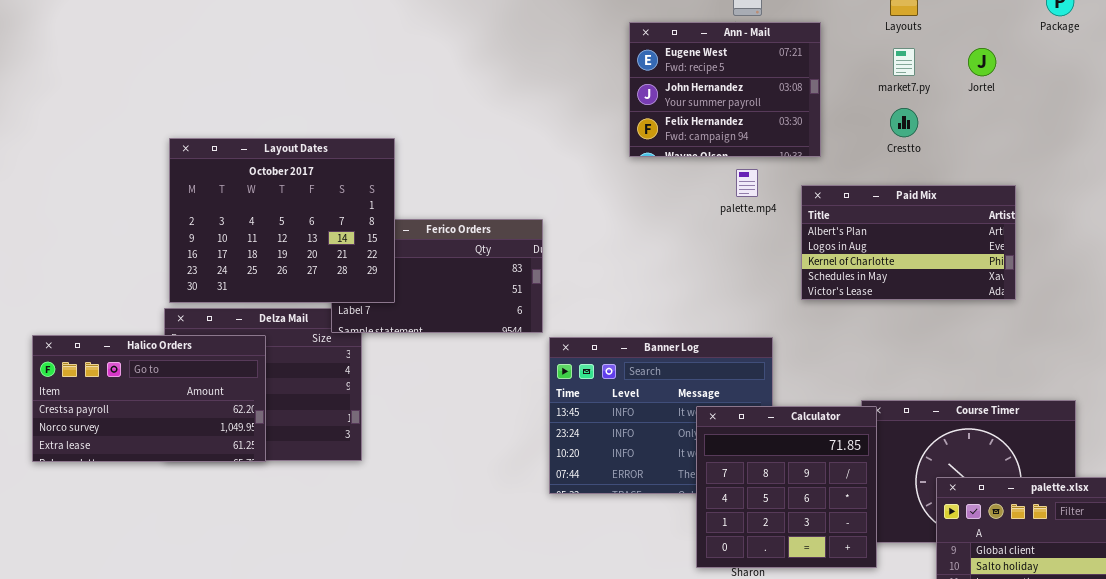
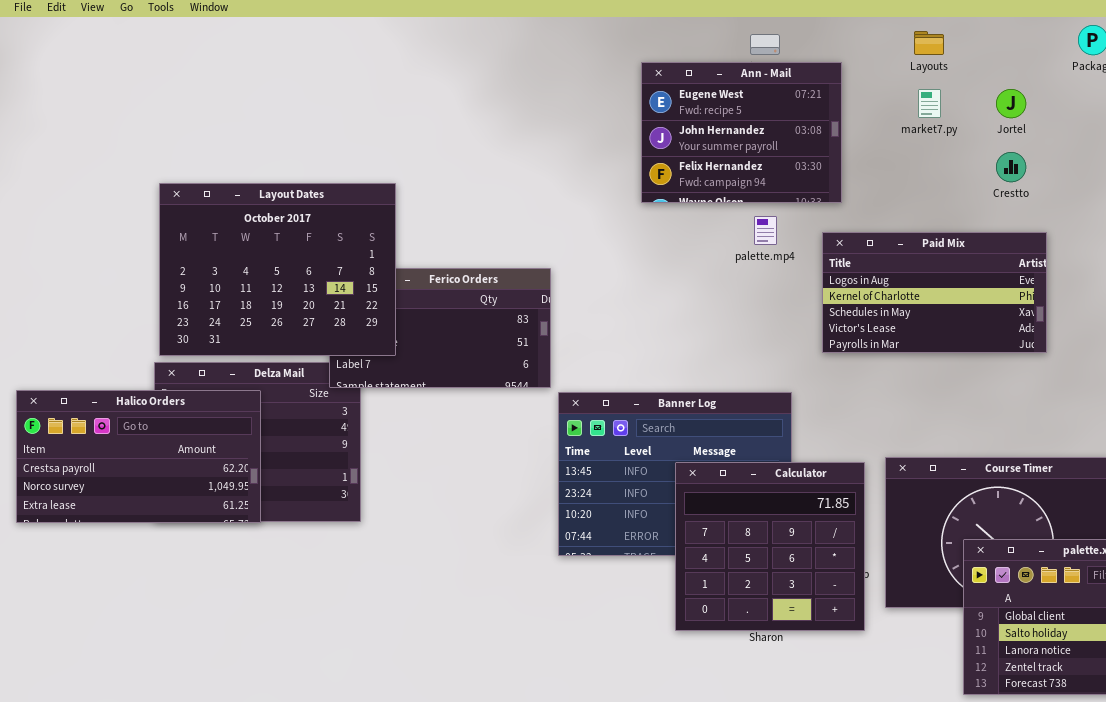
Crestto: [890,108,918,137] -> [996,152,1026,182], moved
Paid Mix: [801,185,1016,300] -> [822,232,1047,353], scrolled down 1 row
Calculator: [696,406,877,568] -> [675,462,865,631], moved

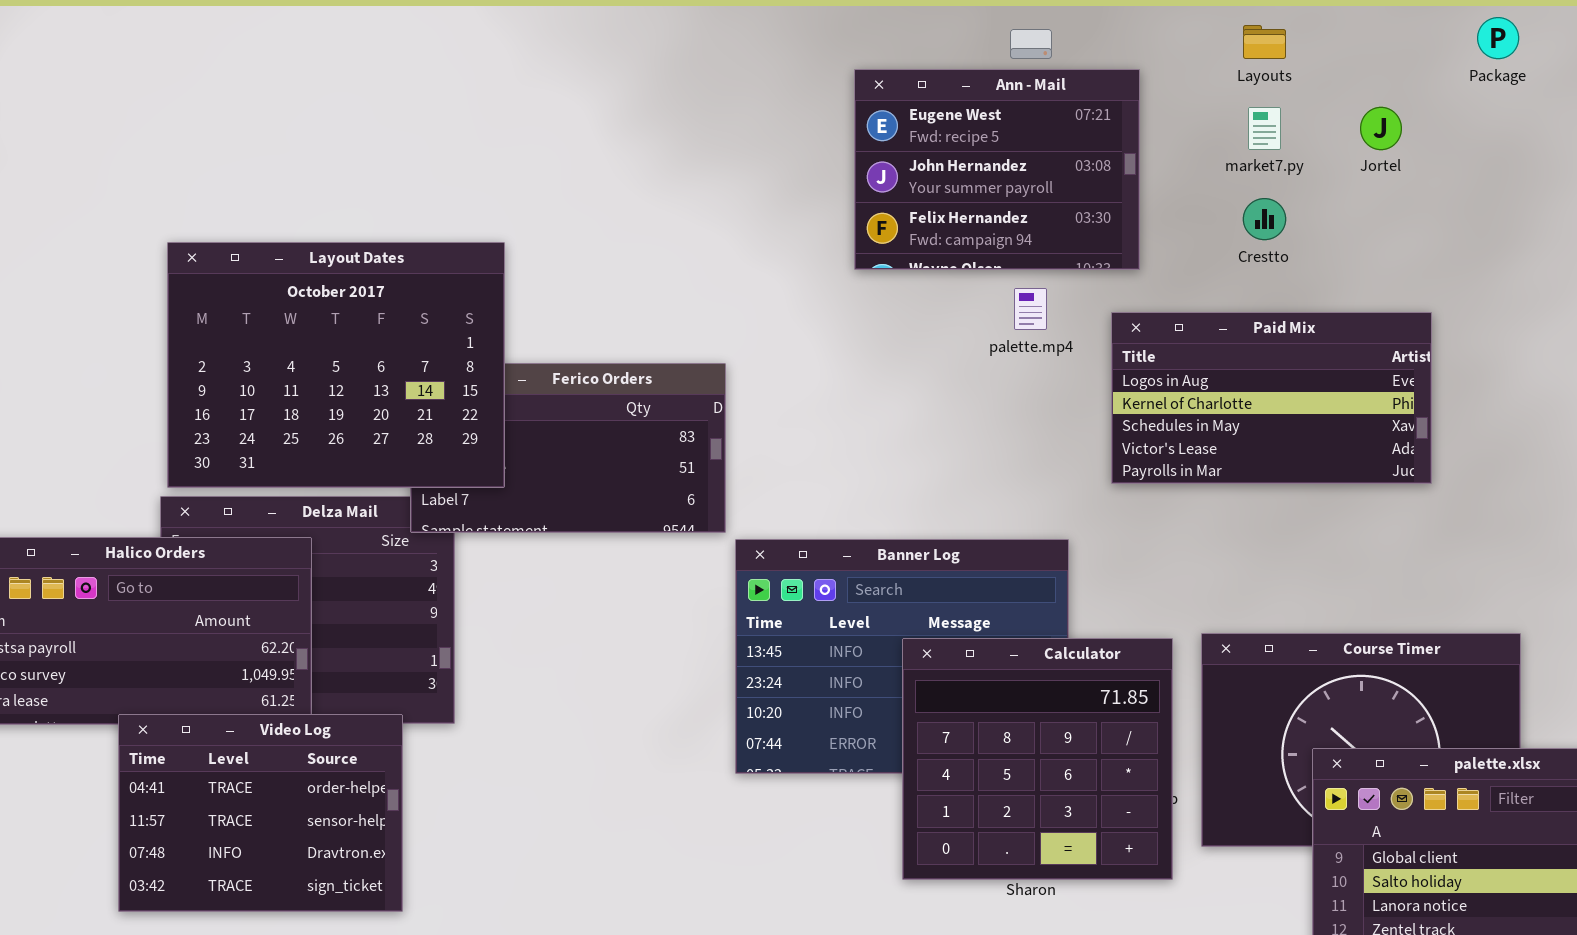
Crestto: [996,152,1026,182] -> [1243,198,1286,240], moved
Video Log: none -> [118,714,403,912], opened

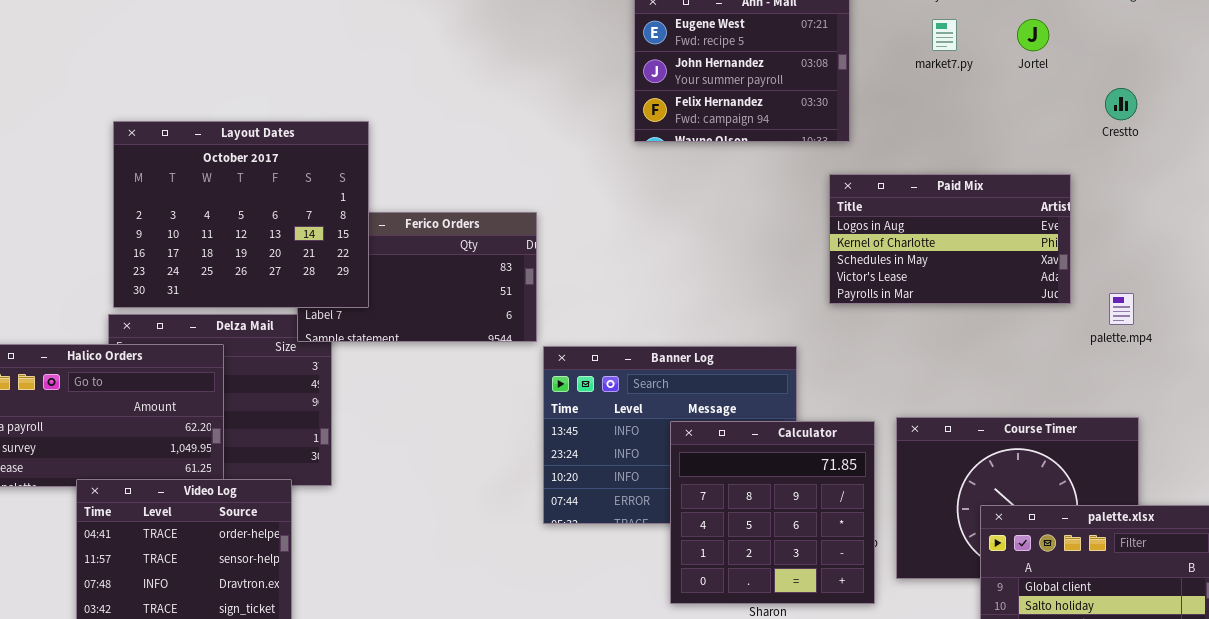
Crestto: [1243,198,1286,240] -> [1105,88,1137,120], moved
palette.mp4: [1014,288,1047,330] -> [1109,293,1134,325], moved

